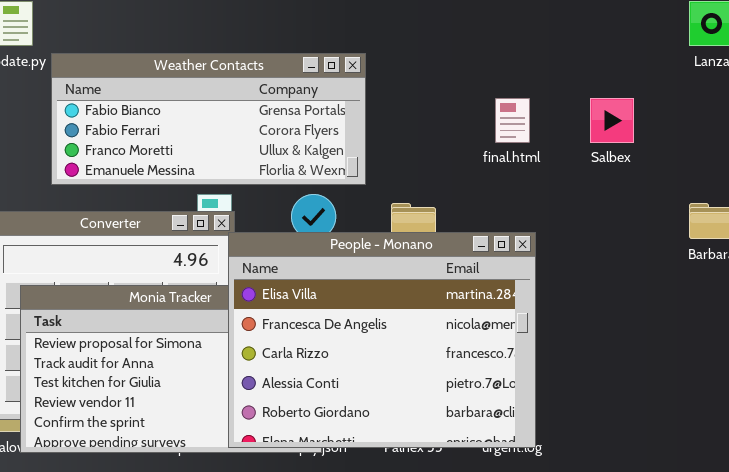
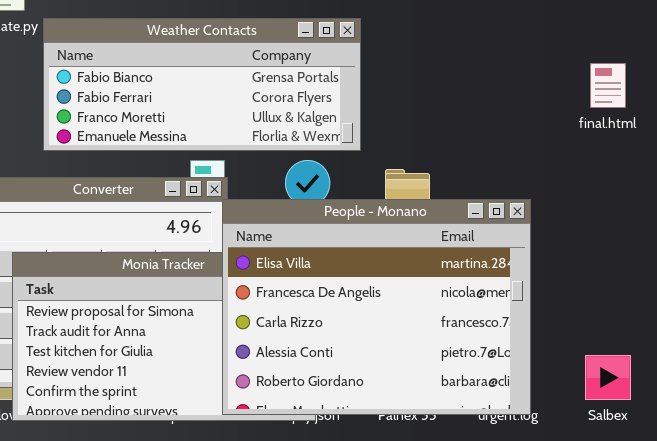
final.html: [495,98,530,143] -> [590,63,626,108], moved
Salbex: [590,98,634,143] -> [585,355,631,400], moved

